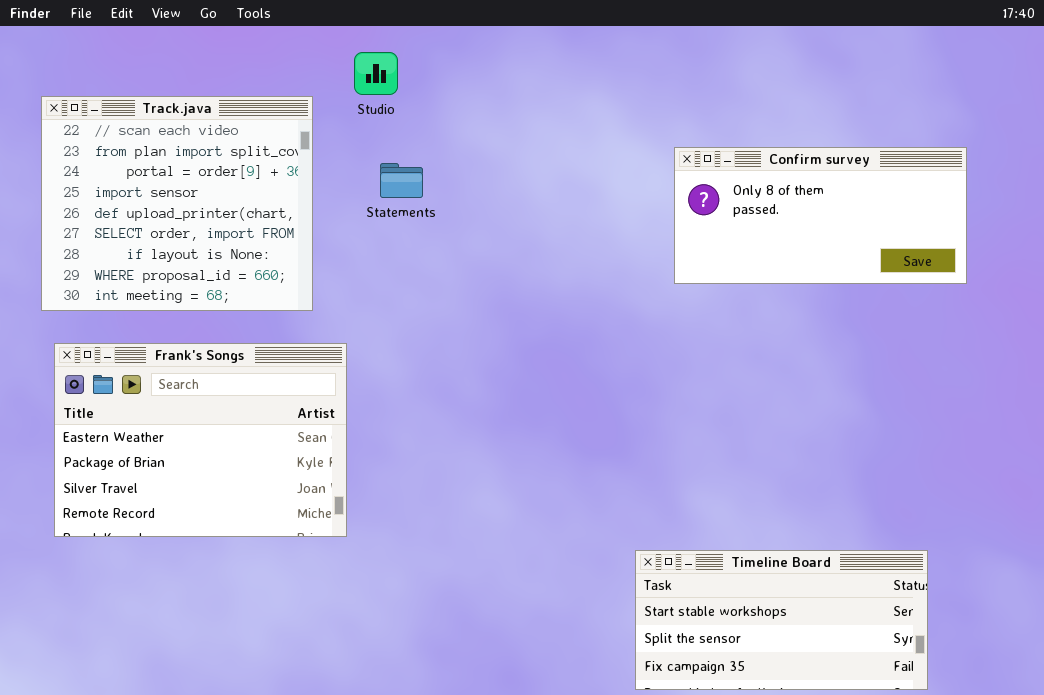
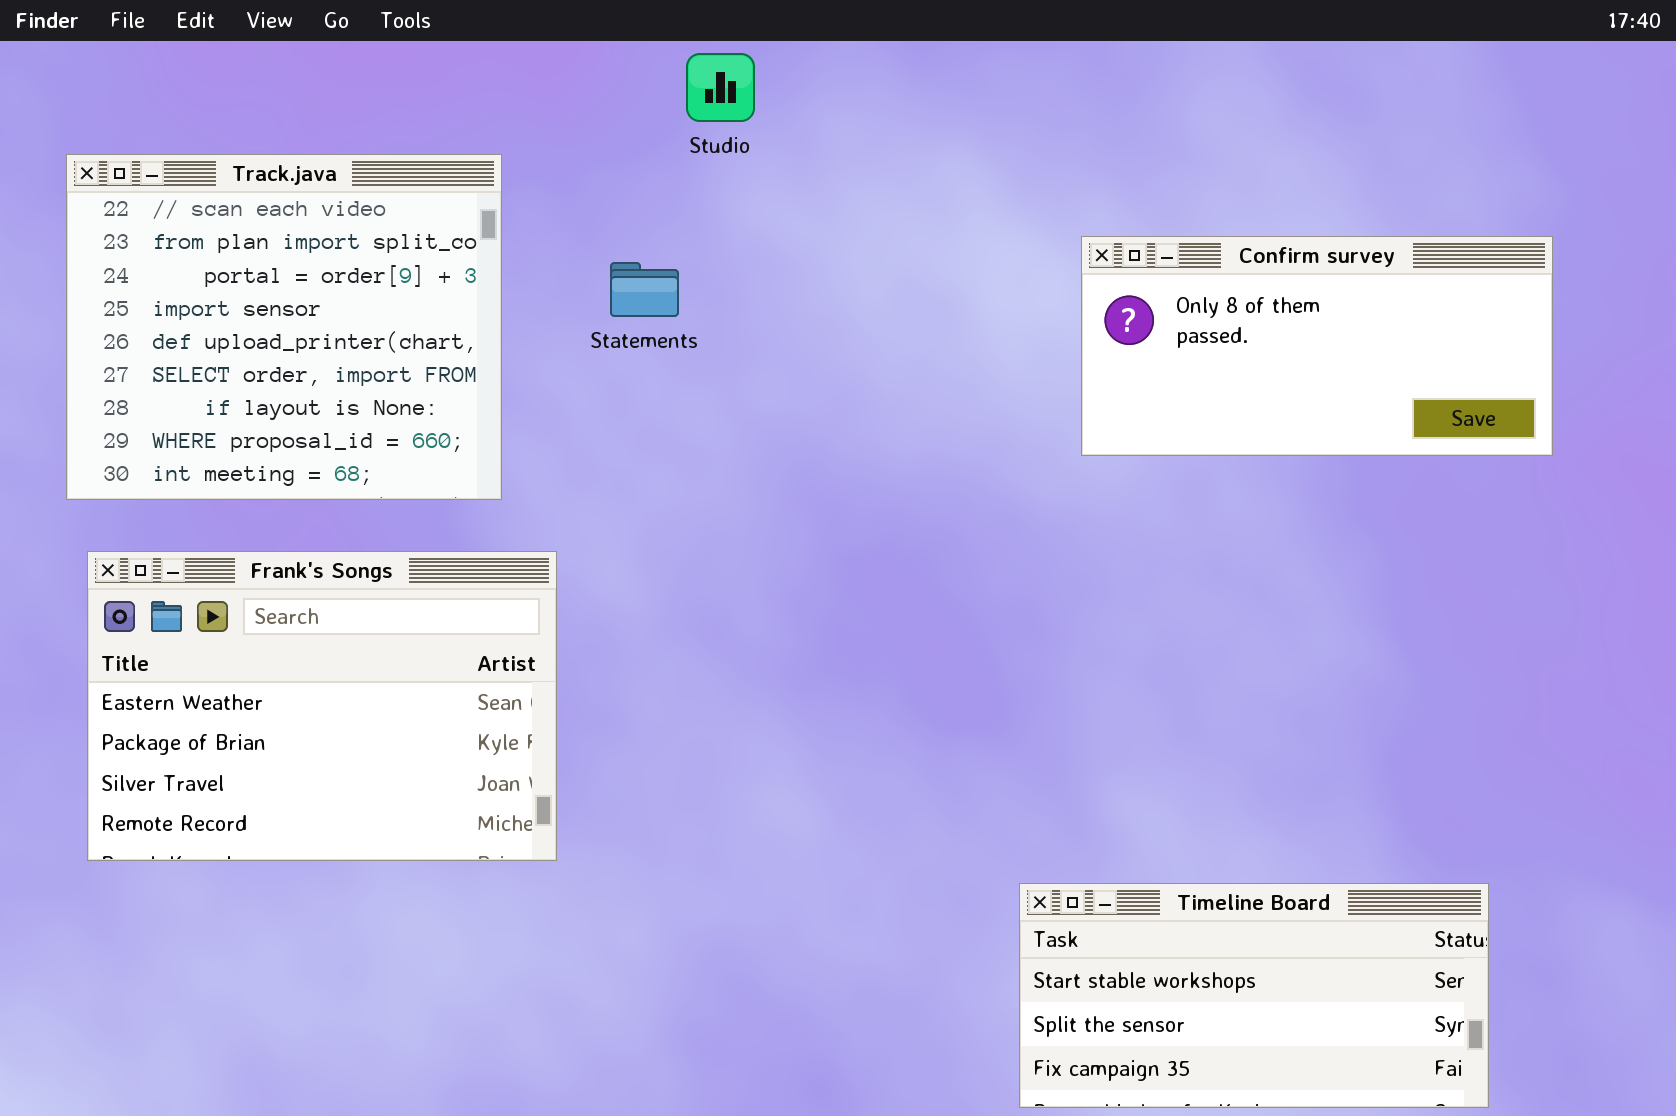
Studio: [354,52,398,95] -> [686,53,755,122], moved

